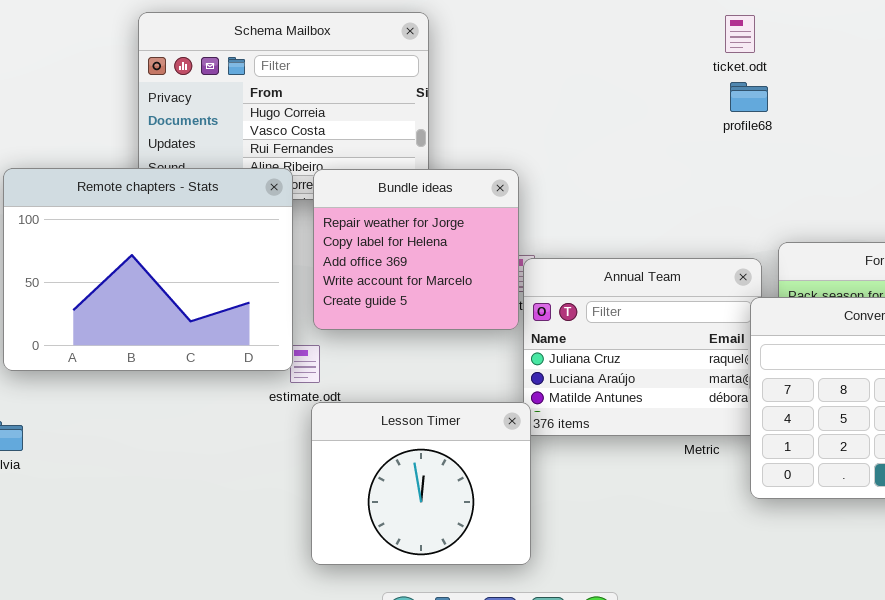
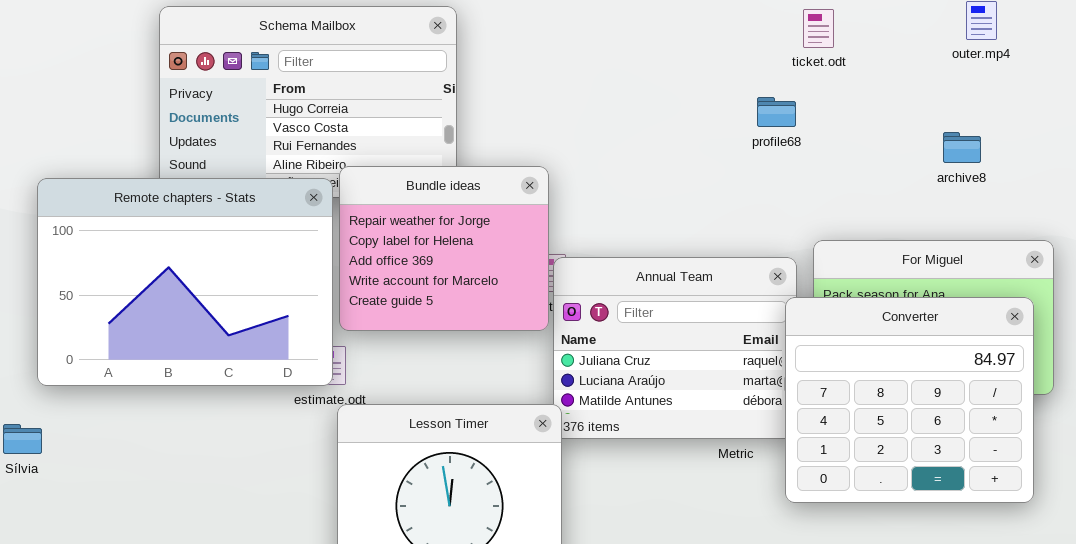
ticket.odt: [725,15,755,53] -> [803,9,834,48], moved
profile68: [730,82,768,112] -> [757,97,796,127], moved
Remote chapters - Stats: [3,168,293,371] -> [37,178,333,386], moved

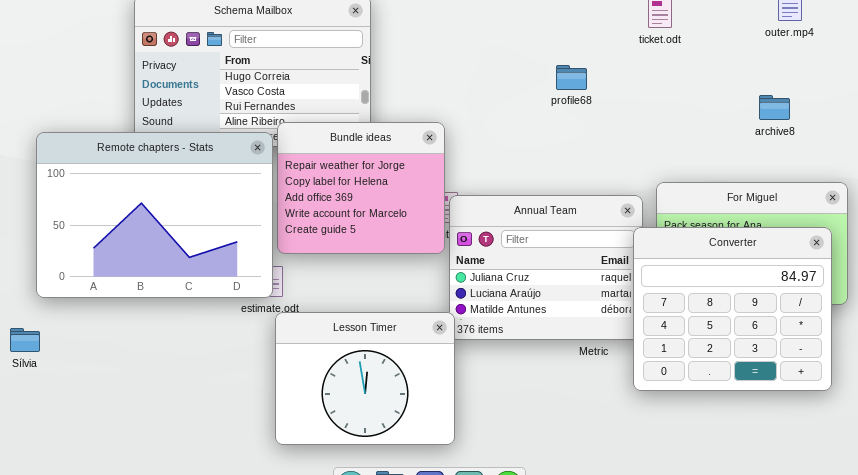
profile68: [757,97,796,127] -> [556,65,587,90], moved

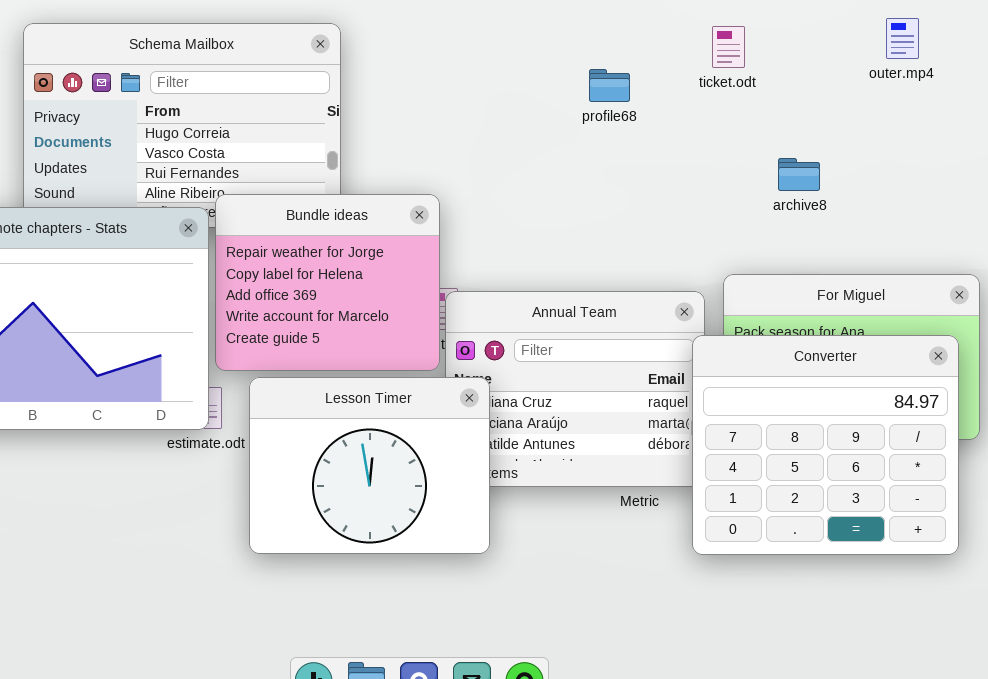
profile68: [556,65,587,90] -> [589,69,630,102], moved
archive8: [759,95,790,120] -> [778,158,820,191], moved
Lesson Timer: [275,312,455,445] -> [249,377,490,554], moved

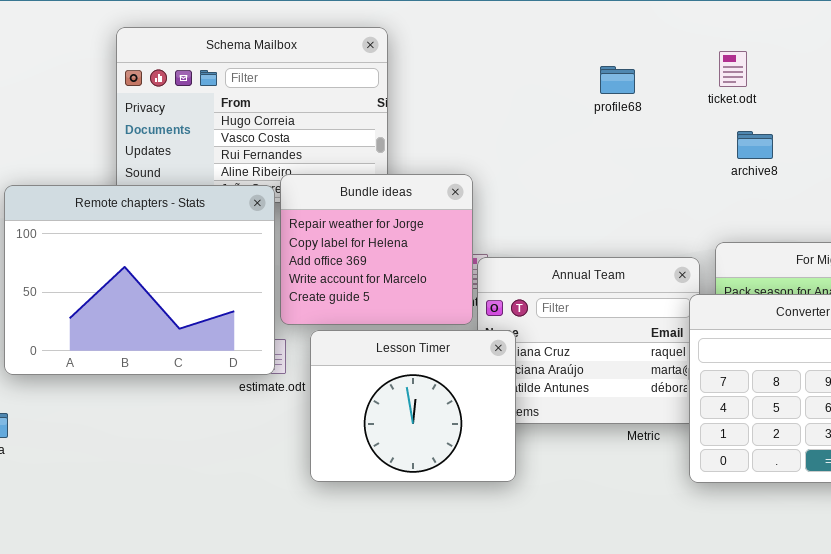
ticket.odt: [712,26,745,68] -> [719,51,747,87], moved
archive8: [778,158,820,191] -> [737,131,773,159], moved

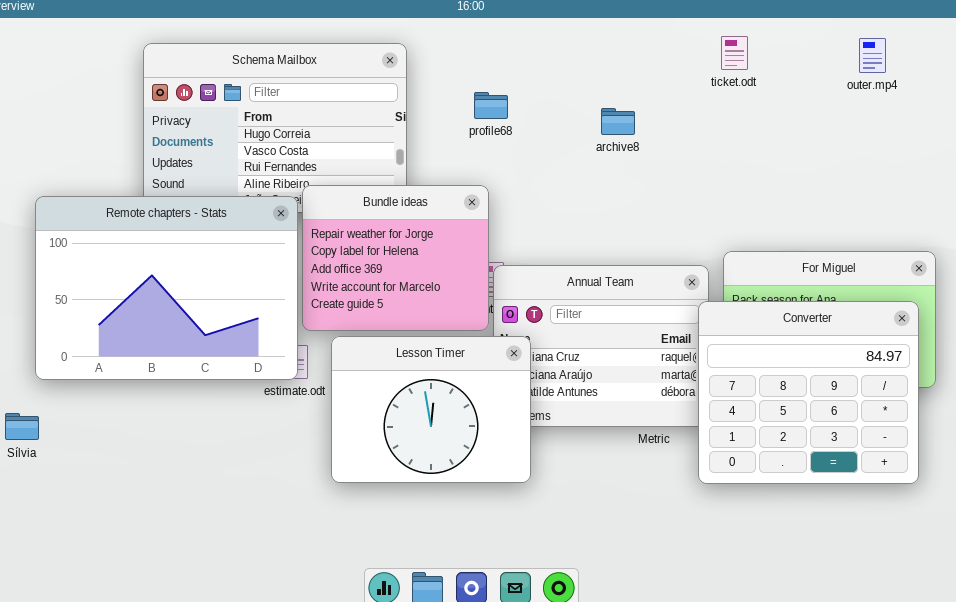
ticket.odt: [719,51,747,87] -> [721,36,748,70], moved
profile68: [600,66,635,94] -> [474,92,508,119], moved
archive8: [737,131,773,159] -> [601,108,635,135], moved

